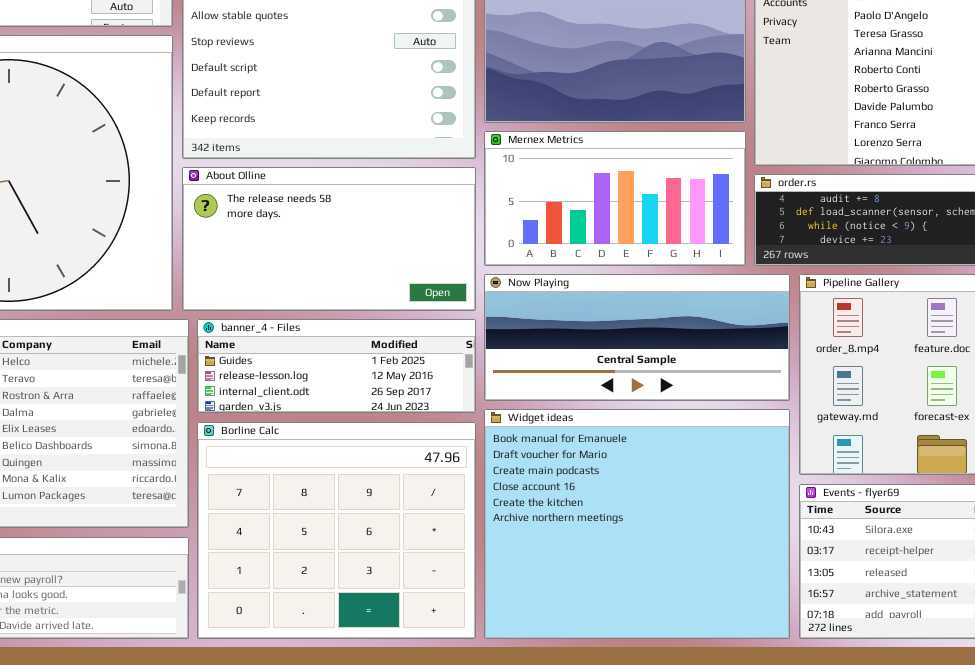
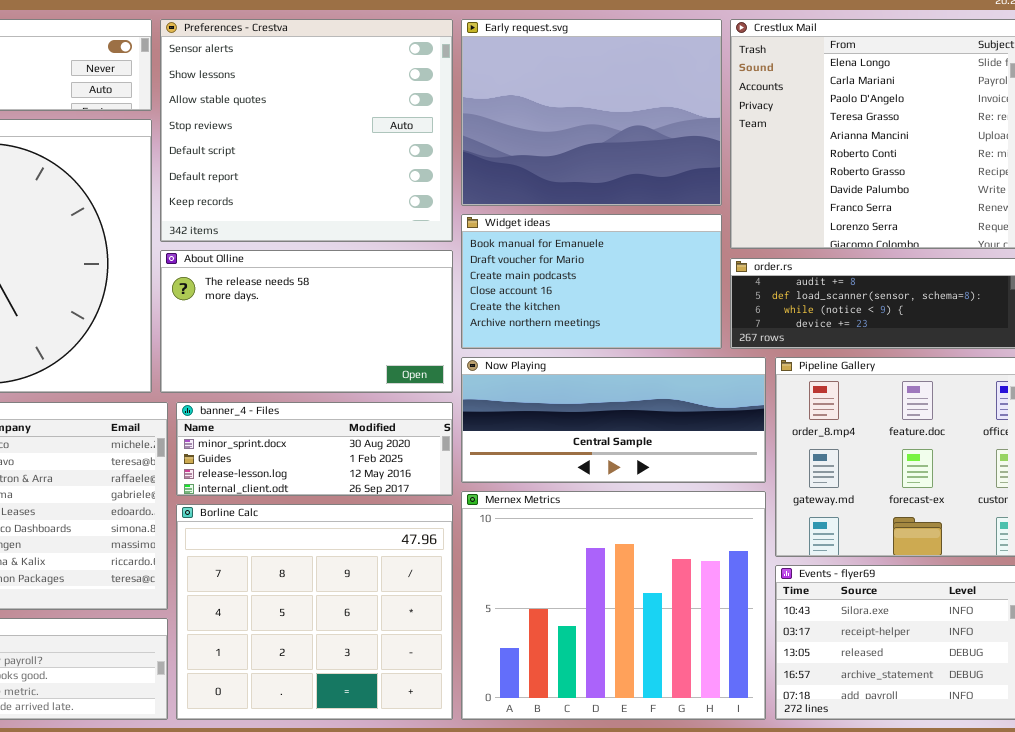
Mernex Metrics: [484,131,746,266] -> [461,491,766,720], moved, resized
banner_4 - Files: [197,319,476,413] -> [176,402,453,496], scrolled up 1 row
Widget ideas: [484,409,790,639] -> [461,214,722,349], moved, resized

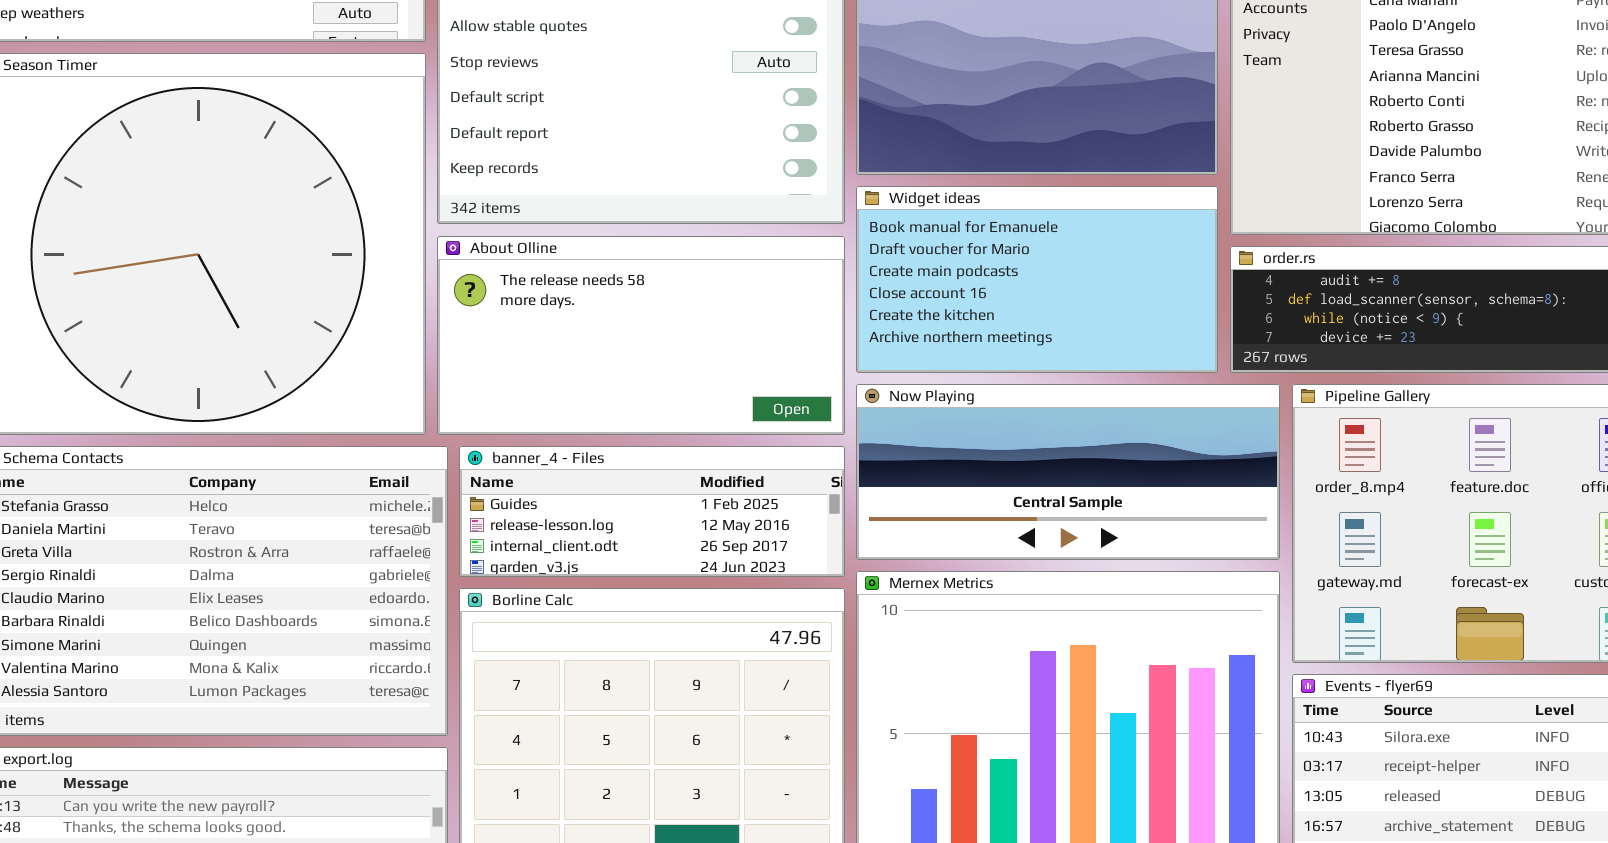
banner_4 - Files: [176,402,453,496] -> [459,446,845,577], scrolled down 1 row

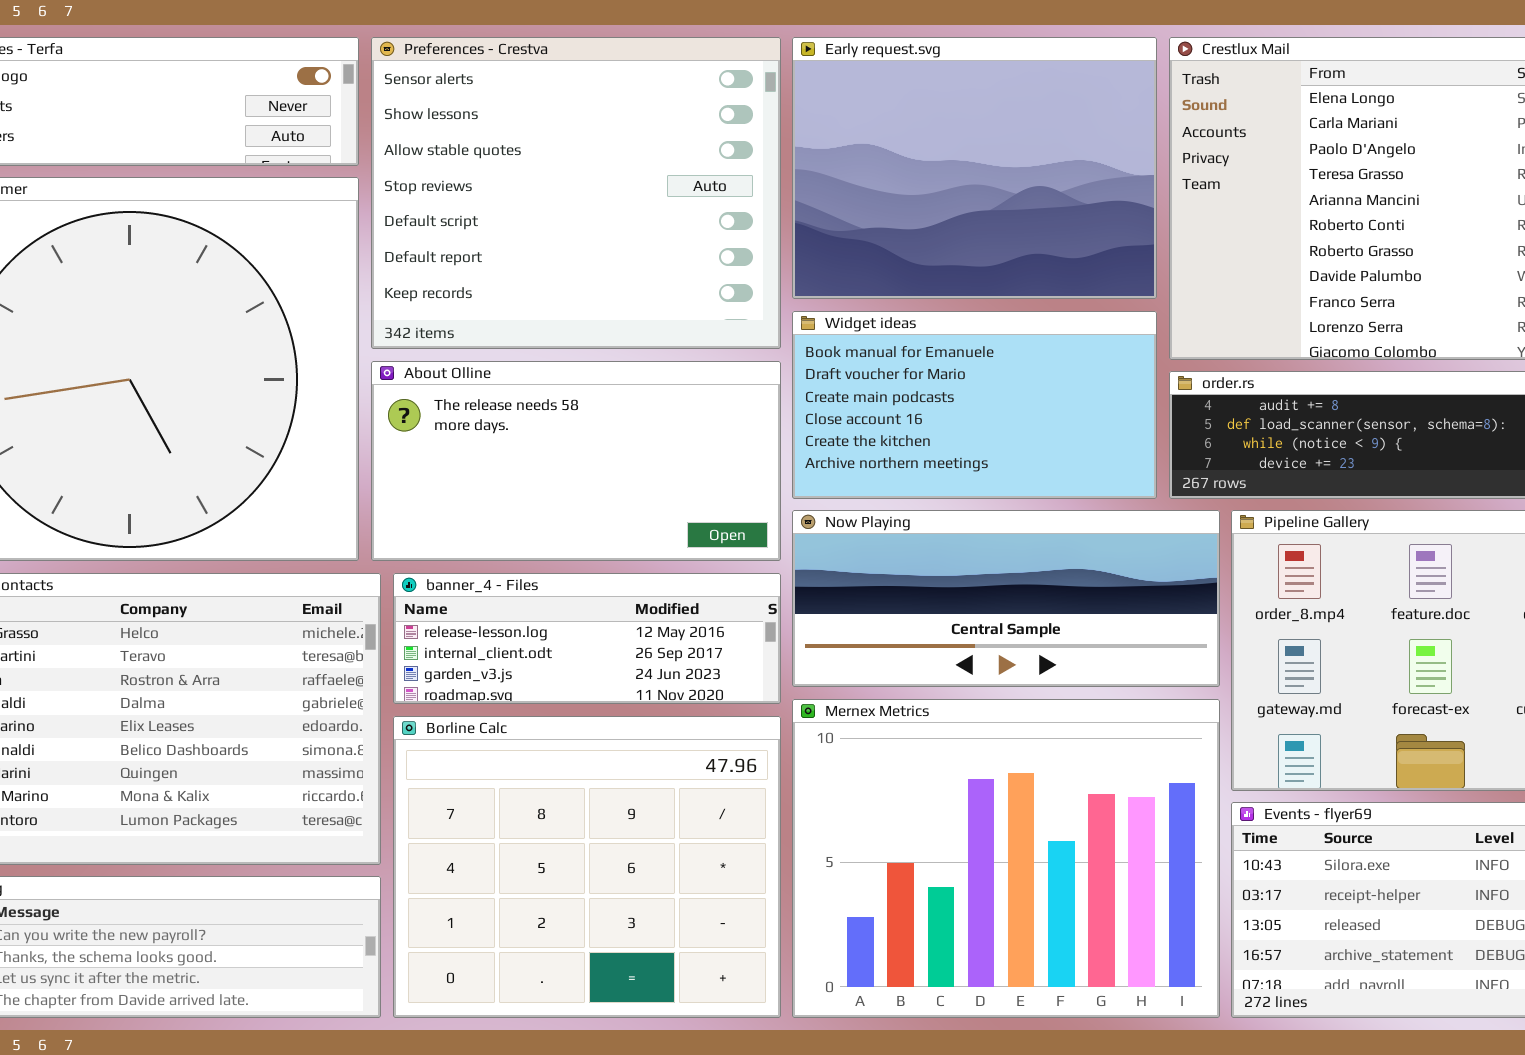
banner_4 - Files: [459,446,845,577] -> [393,573,781,704], scrolled down 1 row

